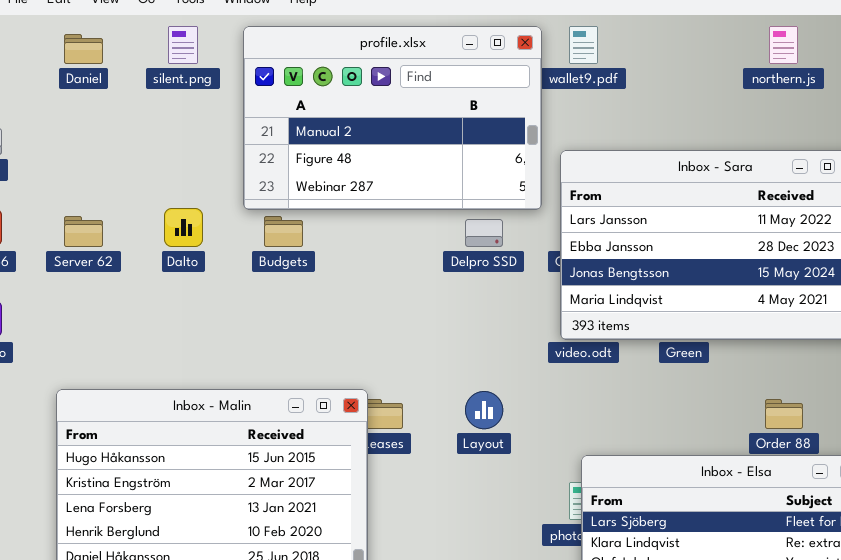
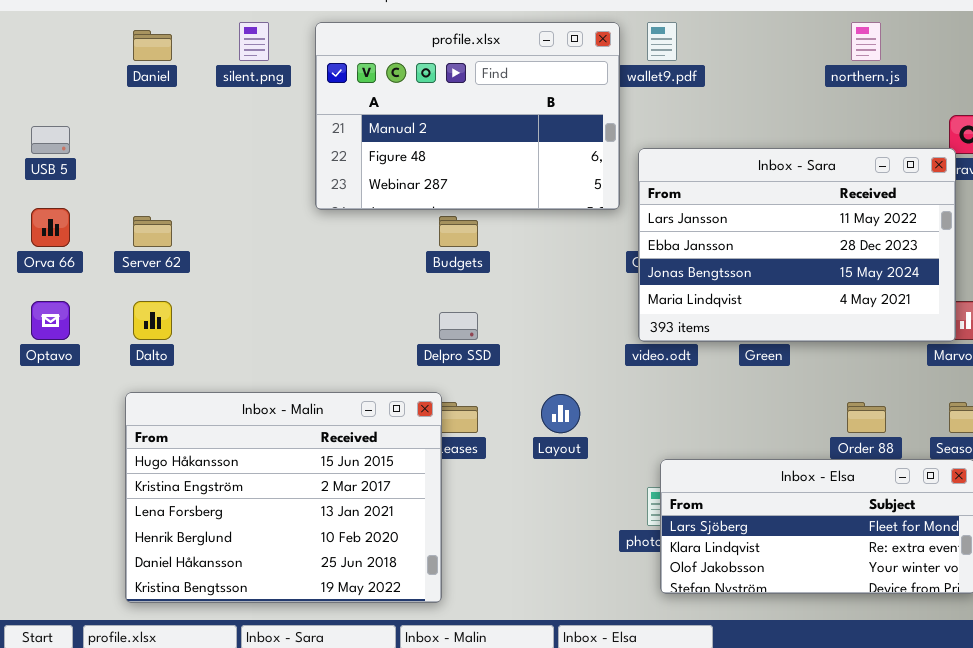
Dalto: [164,208,203,247] -> [133,301,172,340], moved
Budgets: [264,216,303,247] -> [439,216,478,247], moved
Delpro SSD: [465,219,503,247] -> [439,312,478,340], moved

